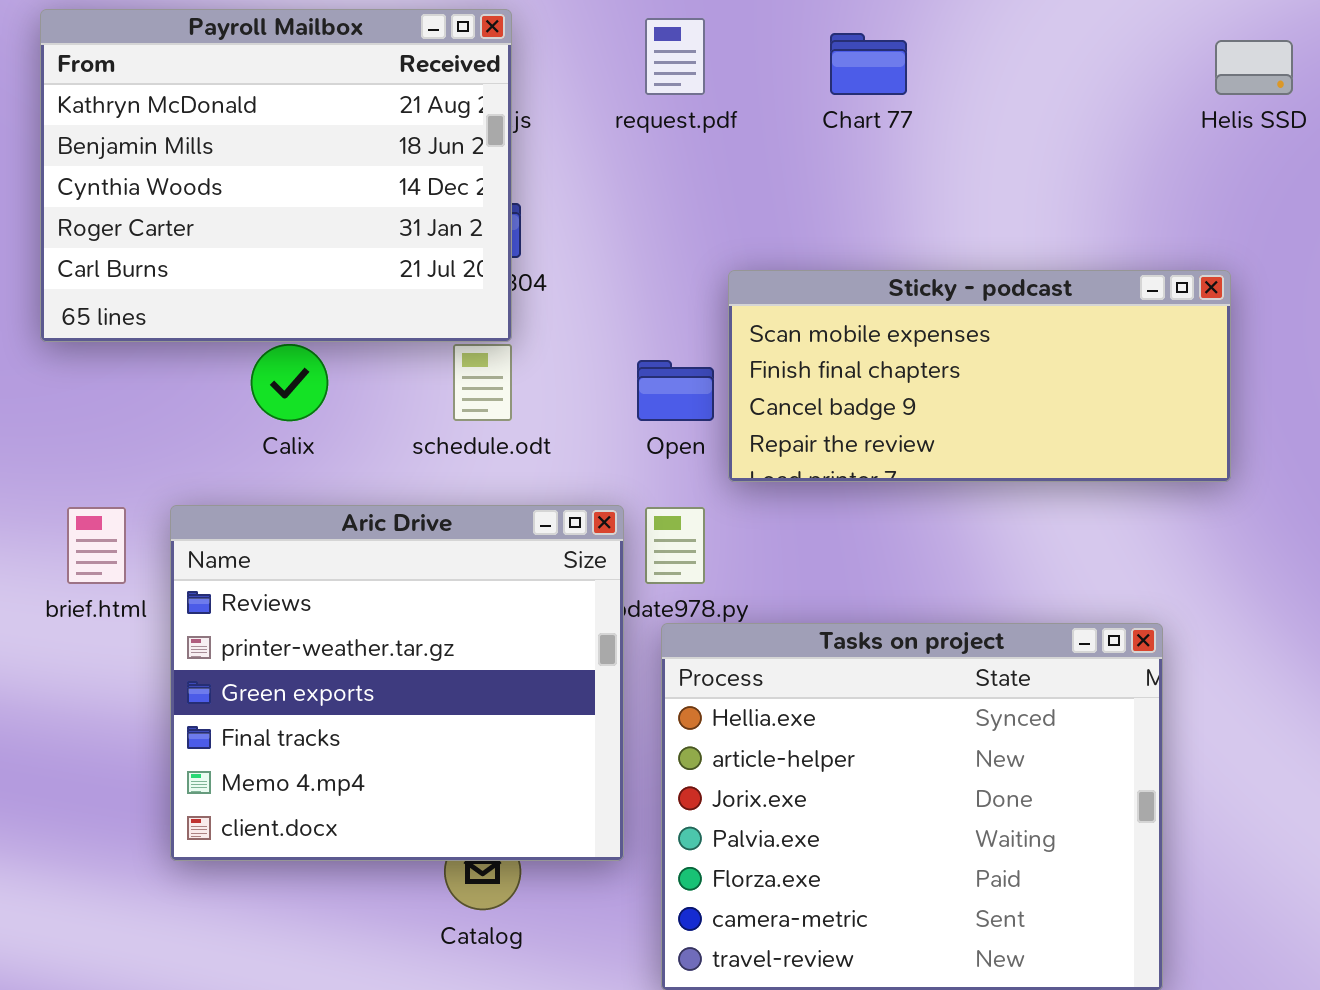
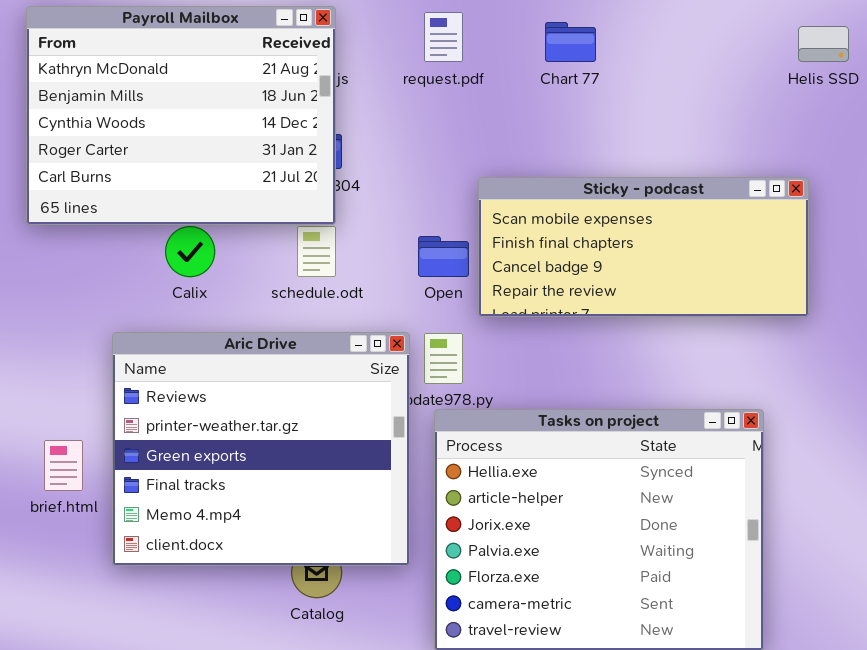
brief.html: [67,507,126,584] -> [44,440,83,491], moved

